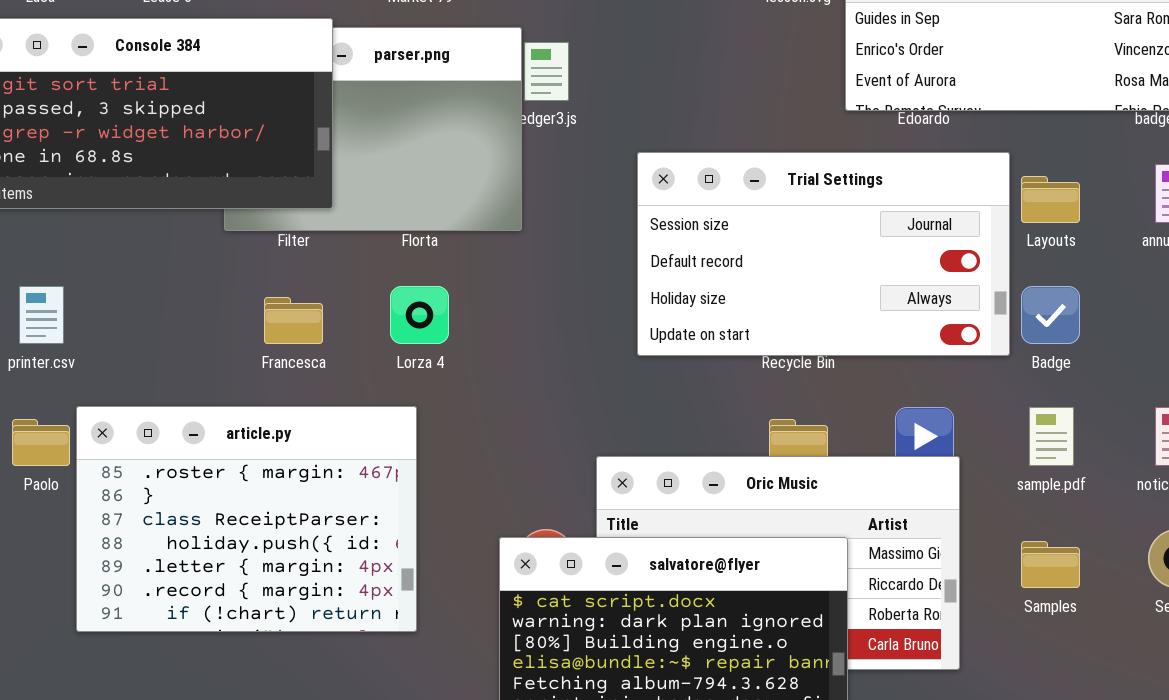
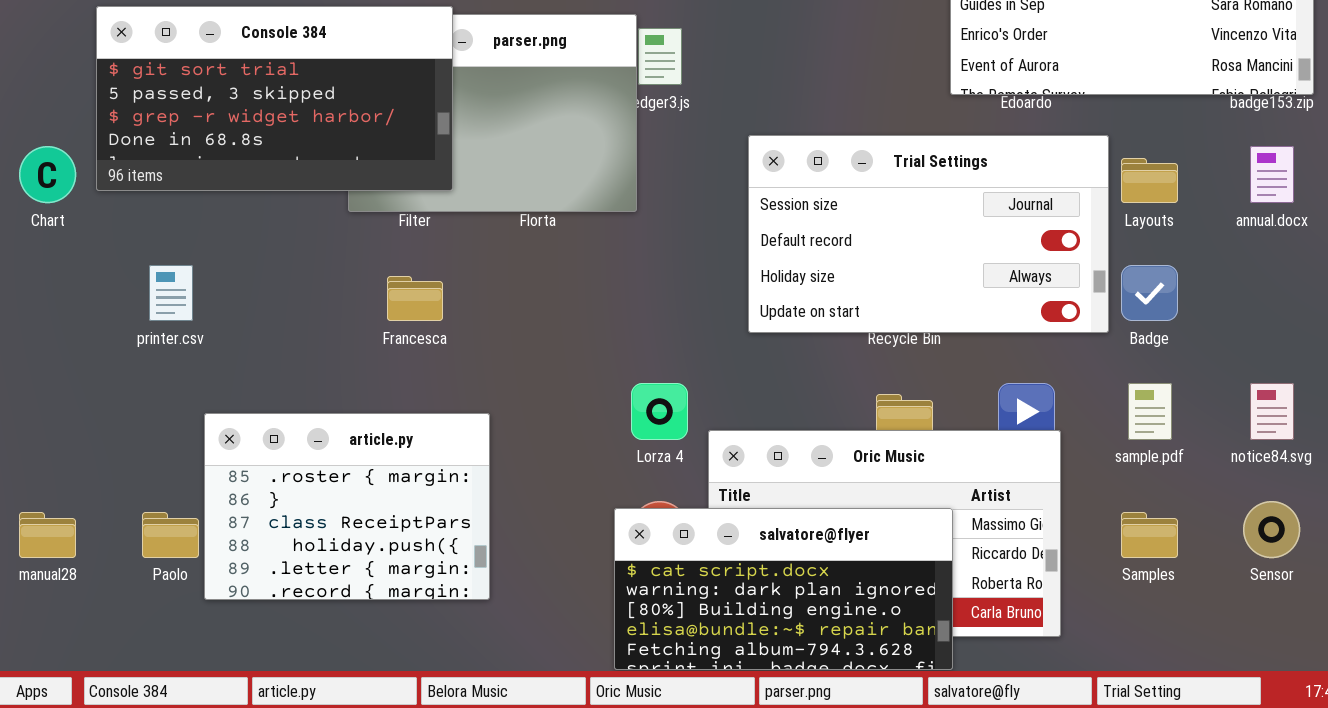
Lorza 4: [390,286,449,344] -> [631,383,688,440], moved
article.py: [76,406,417,632] -> [204,413,490,600], resized
Paolo: [12,419,70,466] -> [142,512,199,558], moved

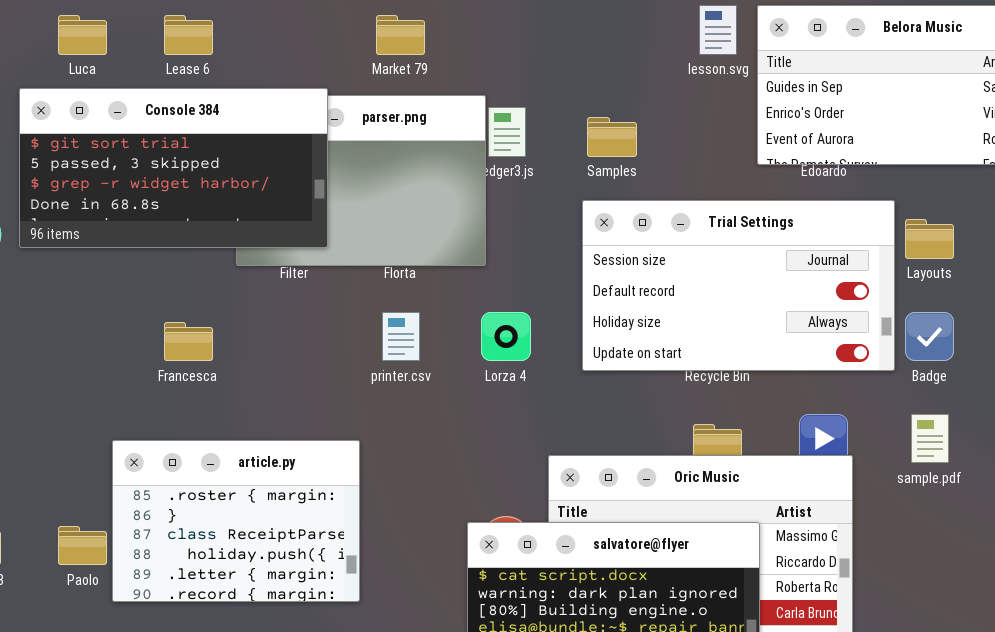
printer.csv: [149,265,193,321] -> [382,312,420,361], moved
Francesca: [387,276,443,321] -> [164,322,213,361], moved
Lorza 4: [631,383,688,440] -> [481,312,531,361], moved
Samples: [1121,512,1178,558] -> [587,117,637,157], moved

